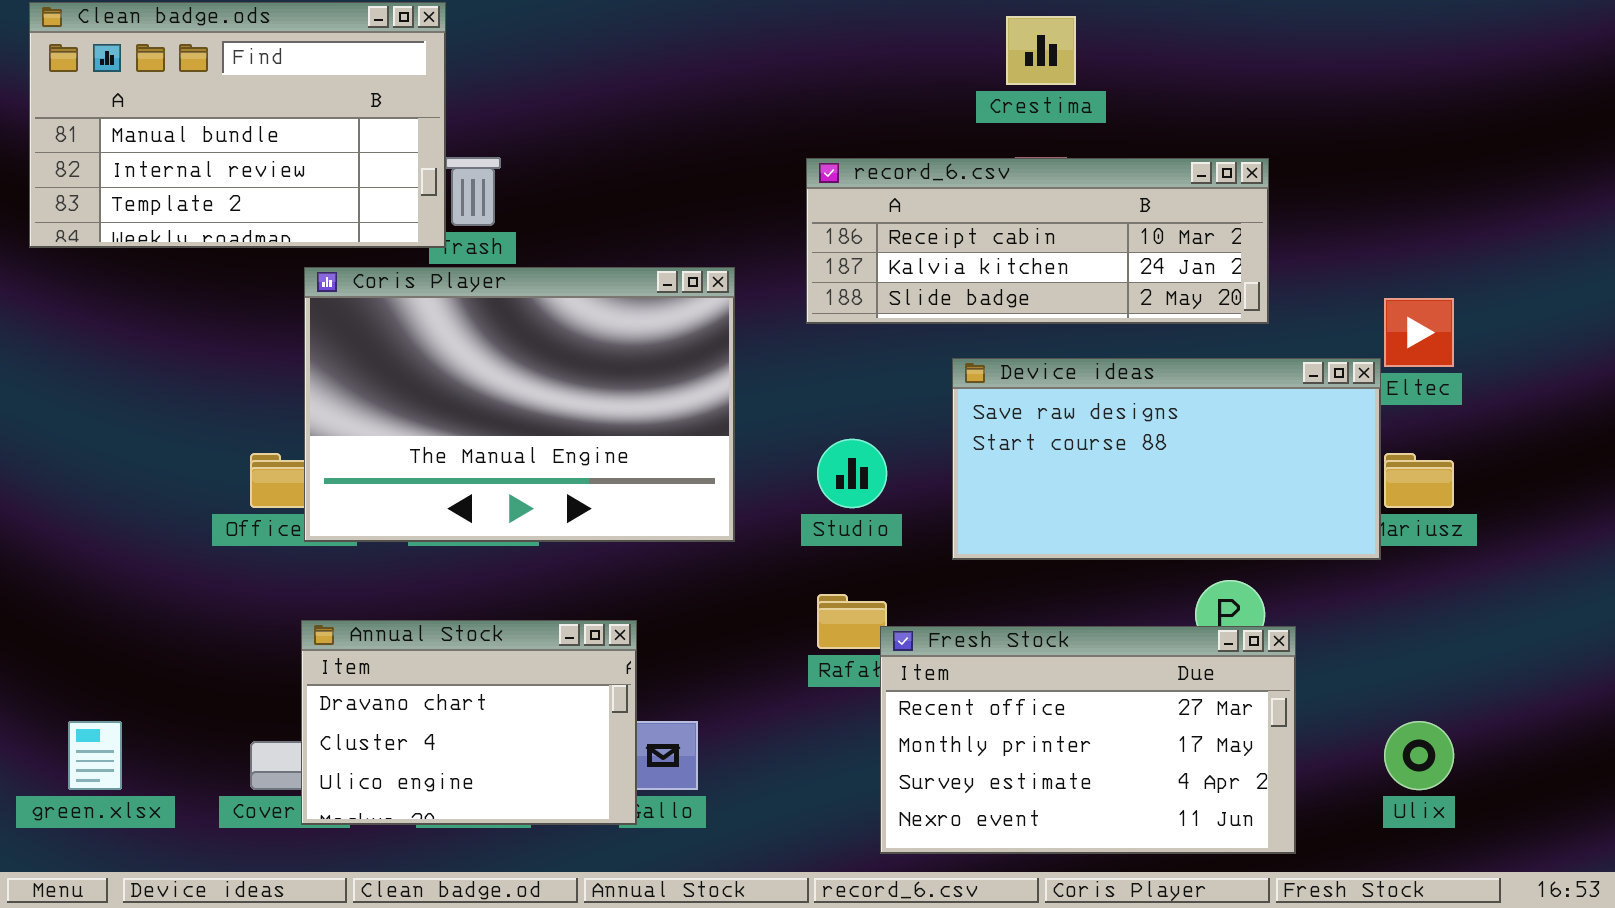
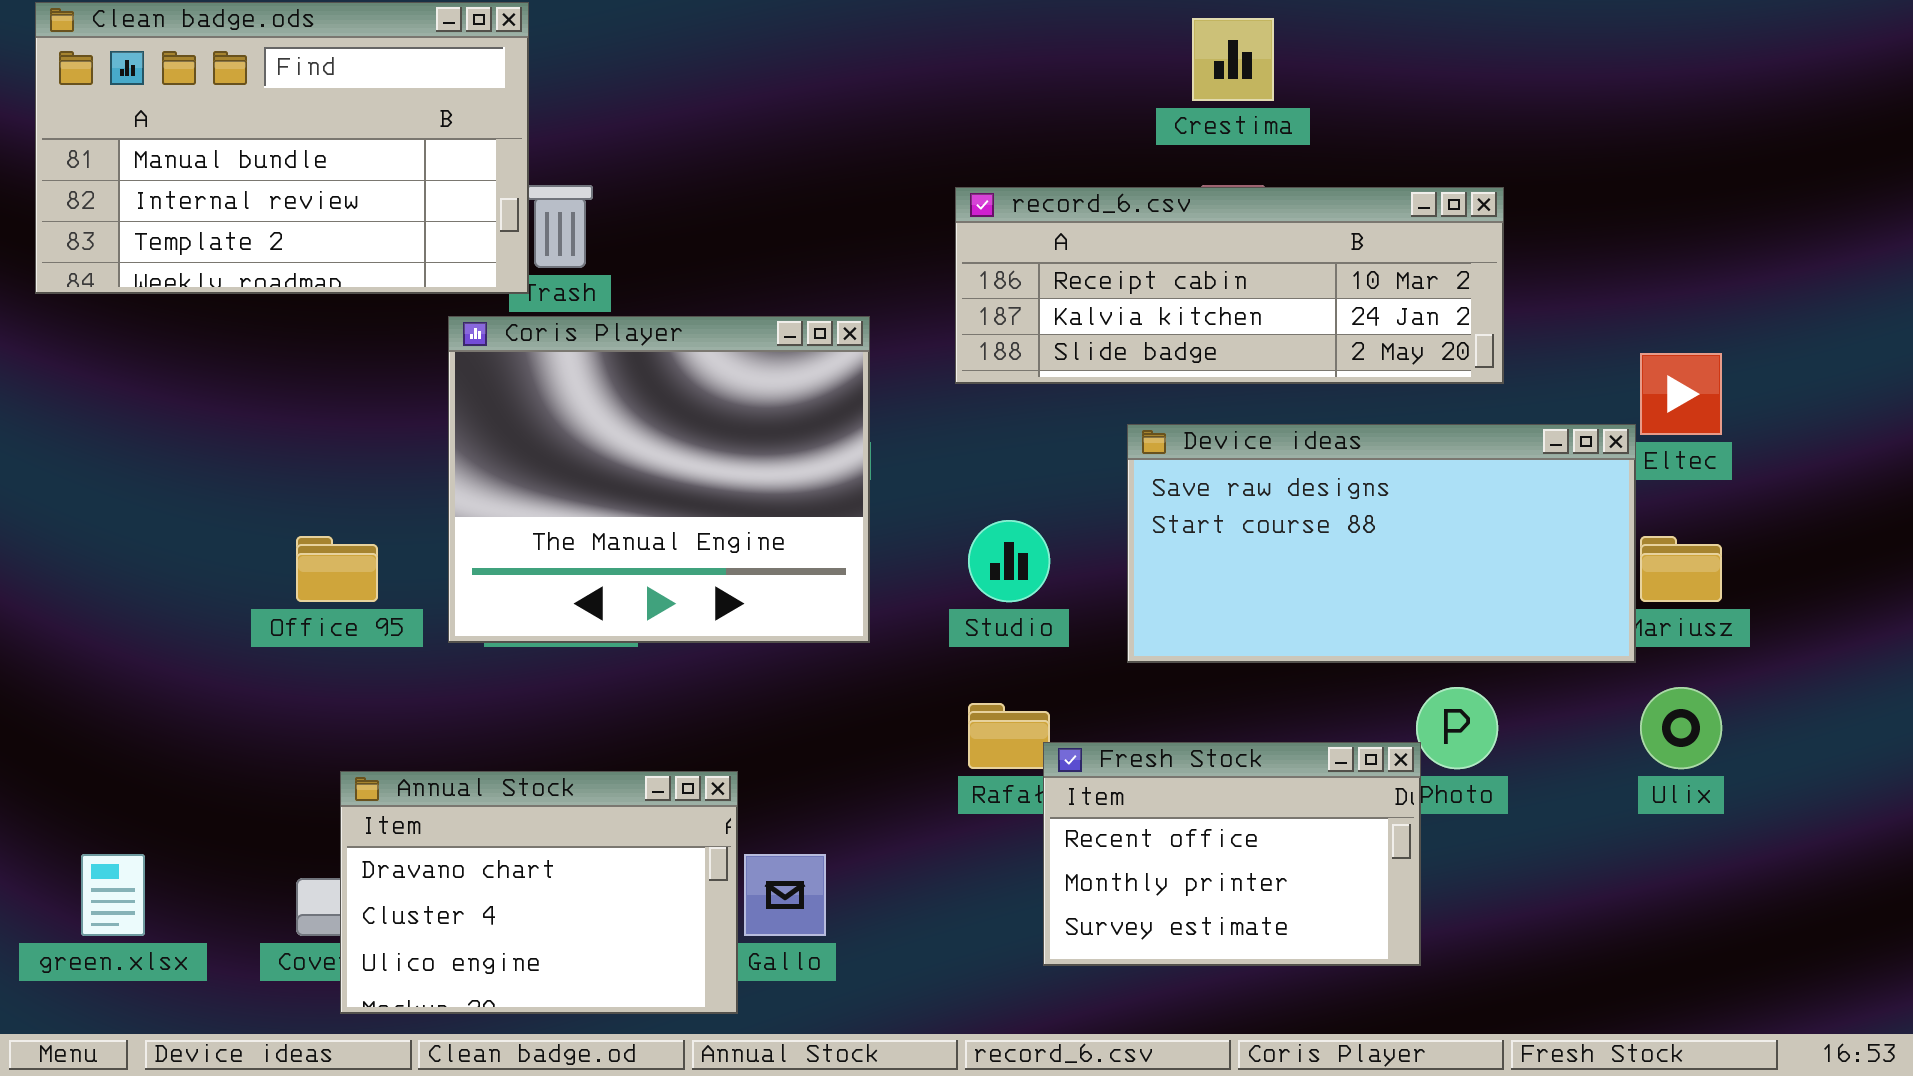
Coris Player: [304,267,735,542] -> [448,316,870,643], resized
Annual Stock: [301,620,637,825] -> [340,771,738,1014], moved
Fresh Stock: [880,626,1296,854] -> [1043,742,1421,966], resized
Ulix: [1384,721,1454,790] -> [1640,687,1722,769], moved

